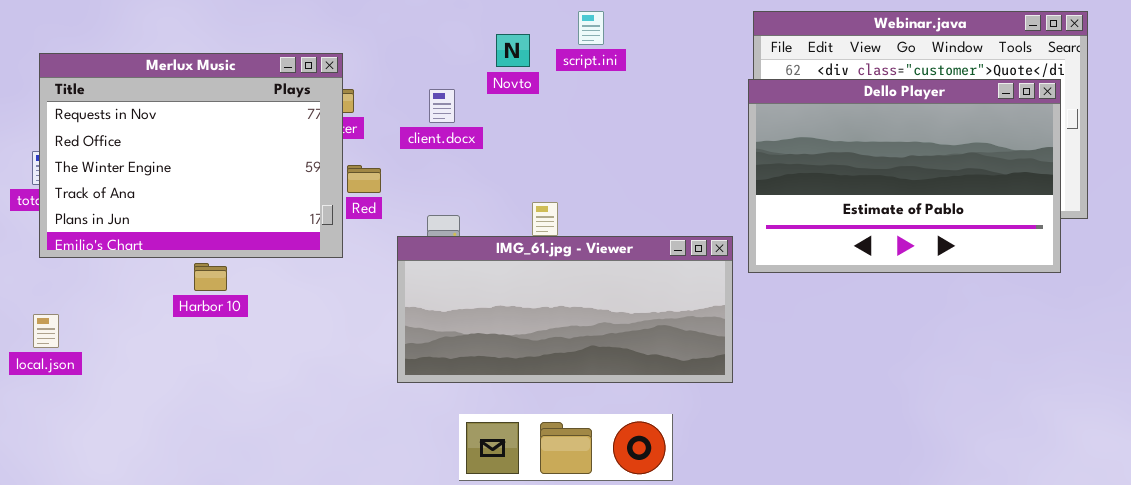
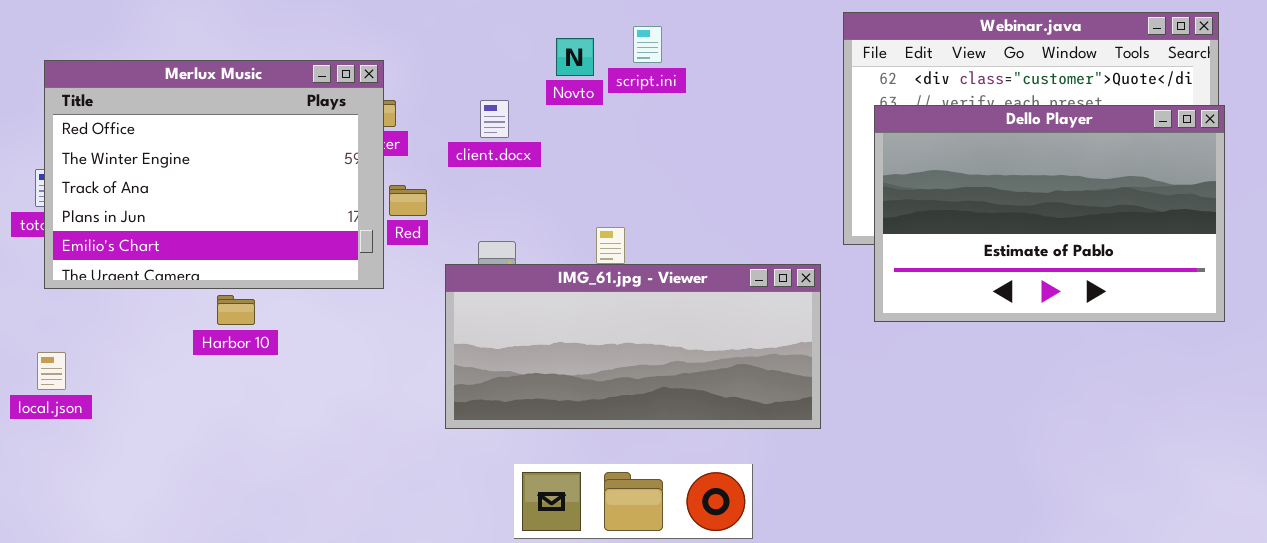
script.ini: [578,11,604,45] -> [633,26,662,63], moved
Merlux Music: [39,53,343,258] -> [44,60,384,289], scrolled down 1 row
Dello Player: [748,79,1061,273] -> [874,105,1225,322], moved

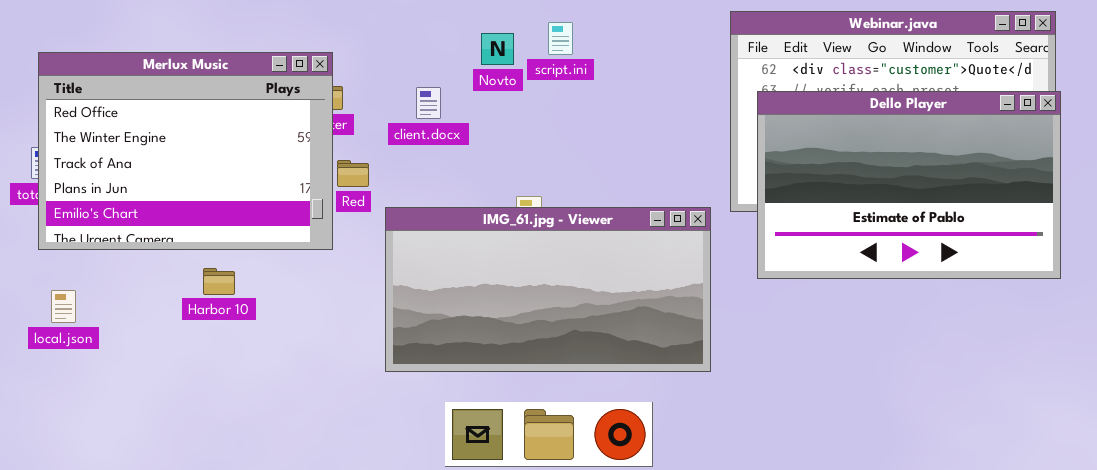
IMG_61.jpg - Viewer: [445,264,821,429] -> [385,207,711,372], resized
Harbor 10: [217,295,255,325] -> [203,268,235,295], moved
local.json: [37,352,66,390] -> [51,290,76,323], moved

